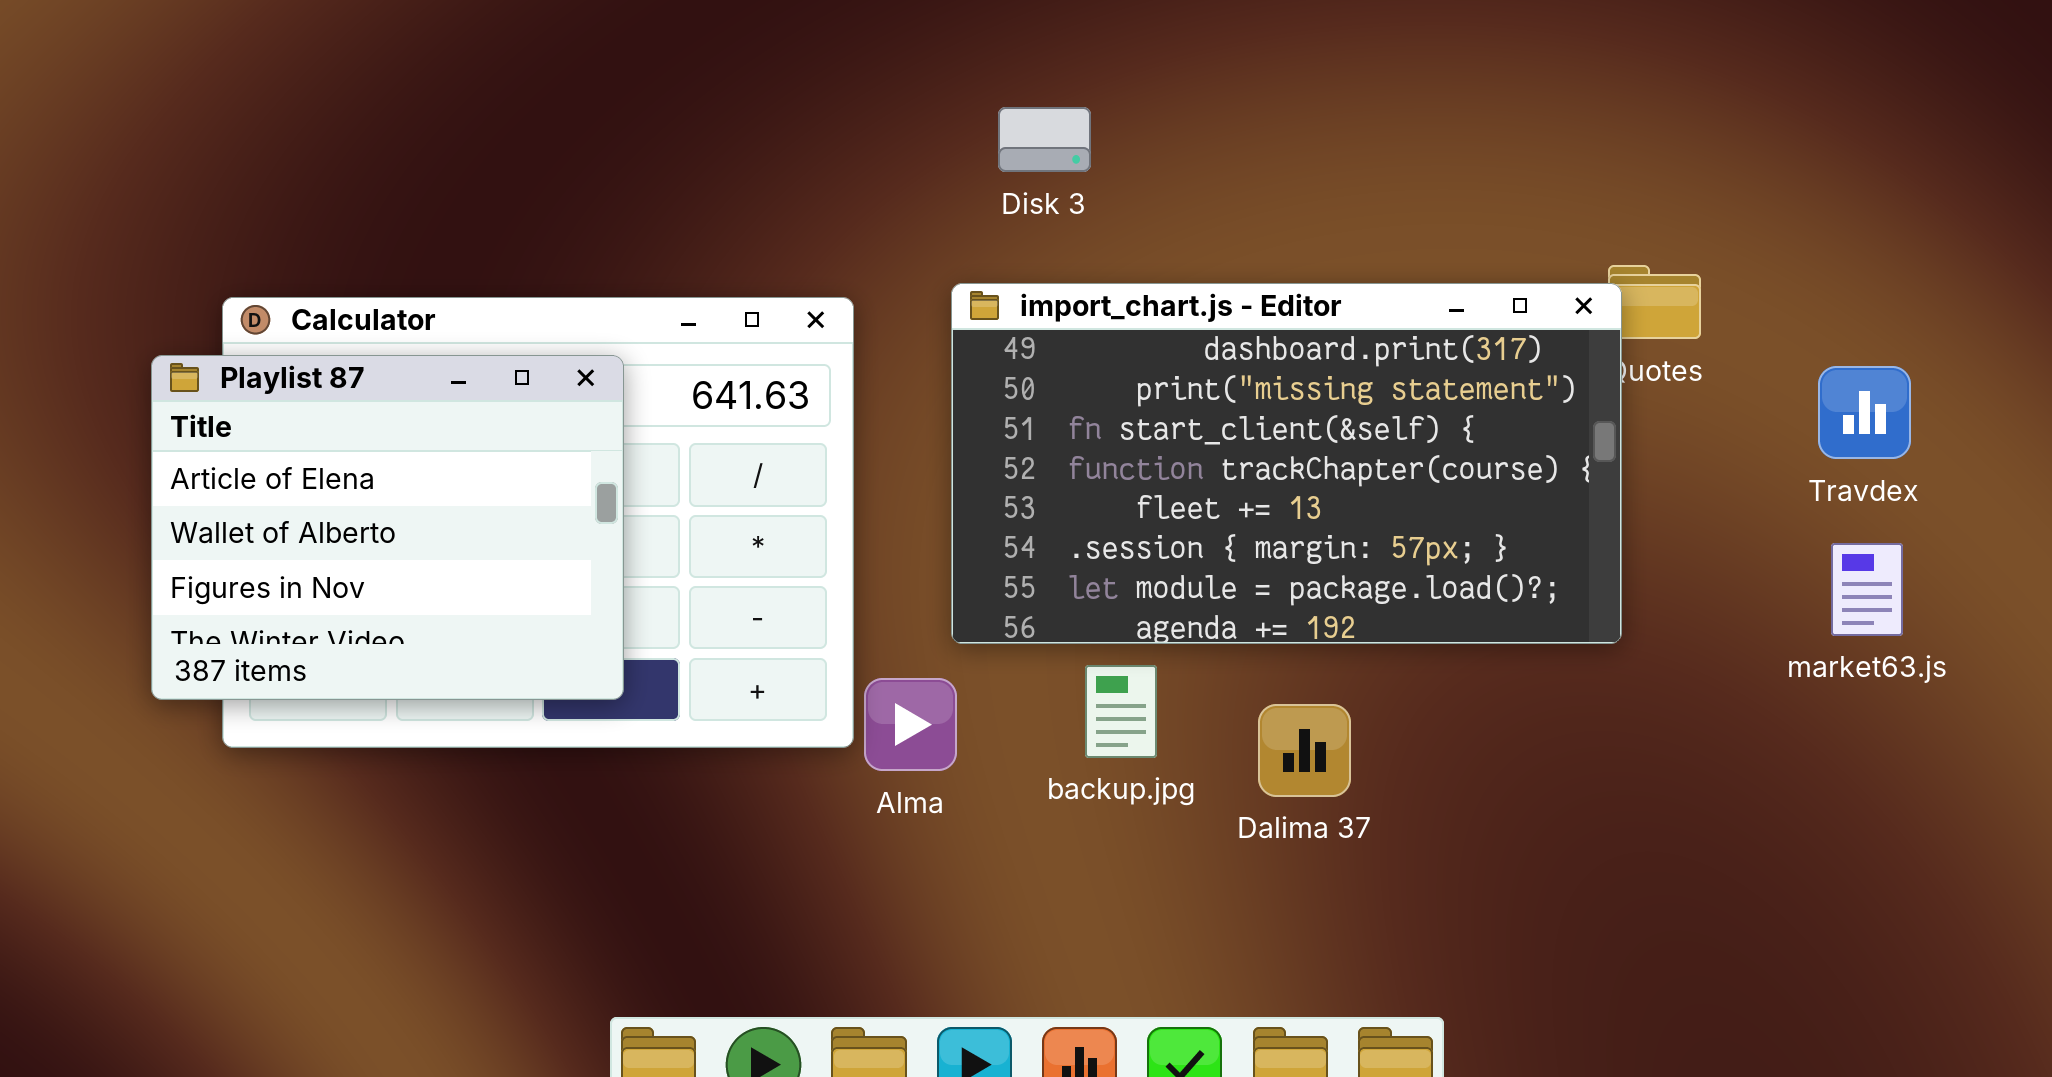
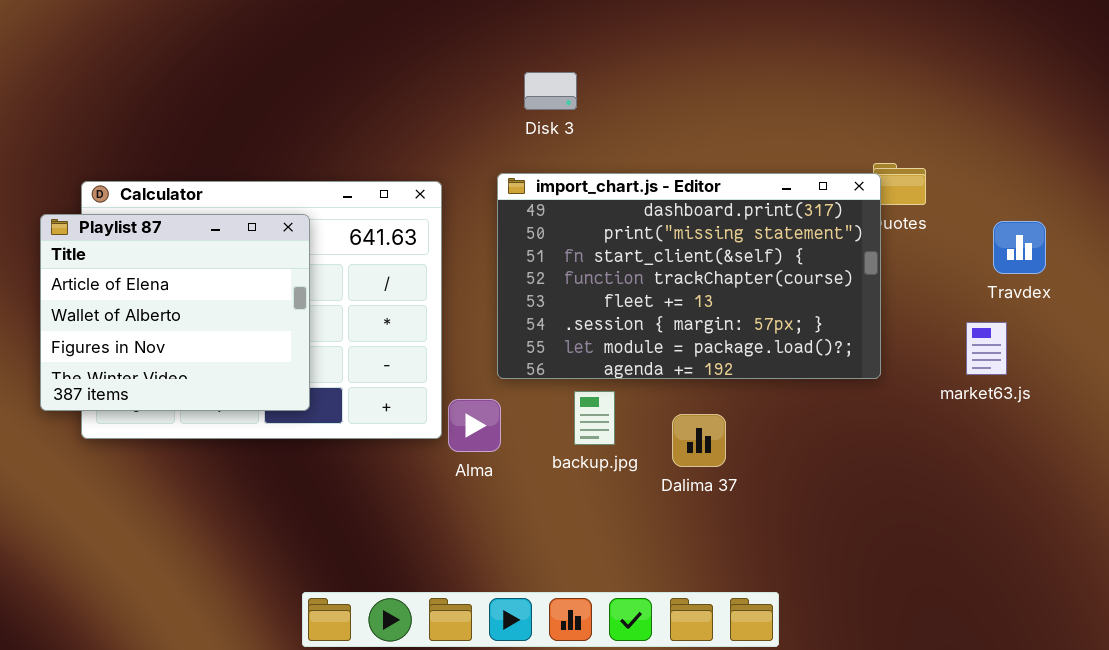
market63.js: [1831,543,1903,636] -> [966,322,1007,375], moved

